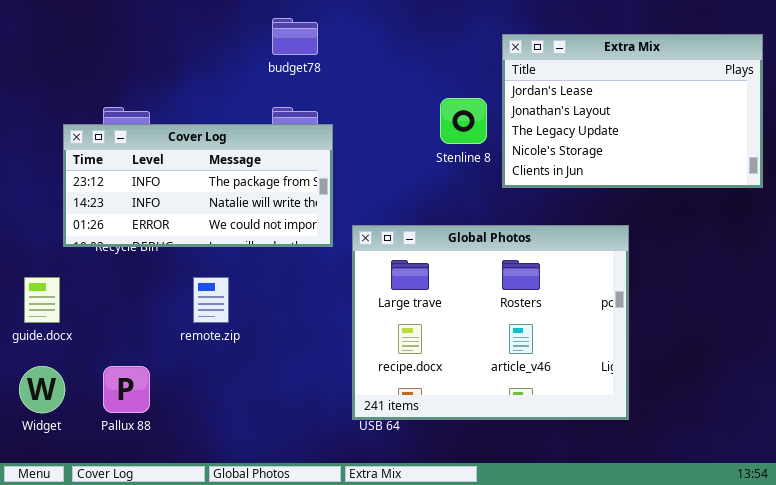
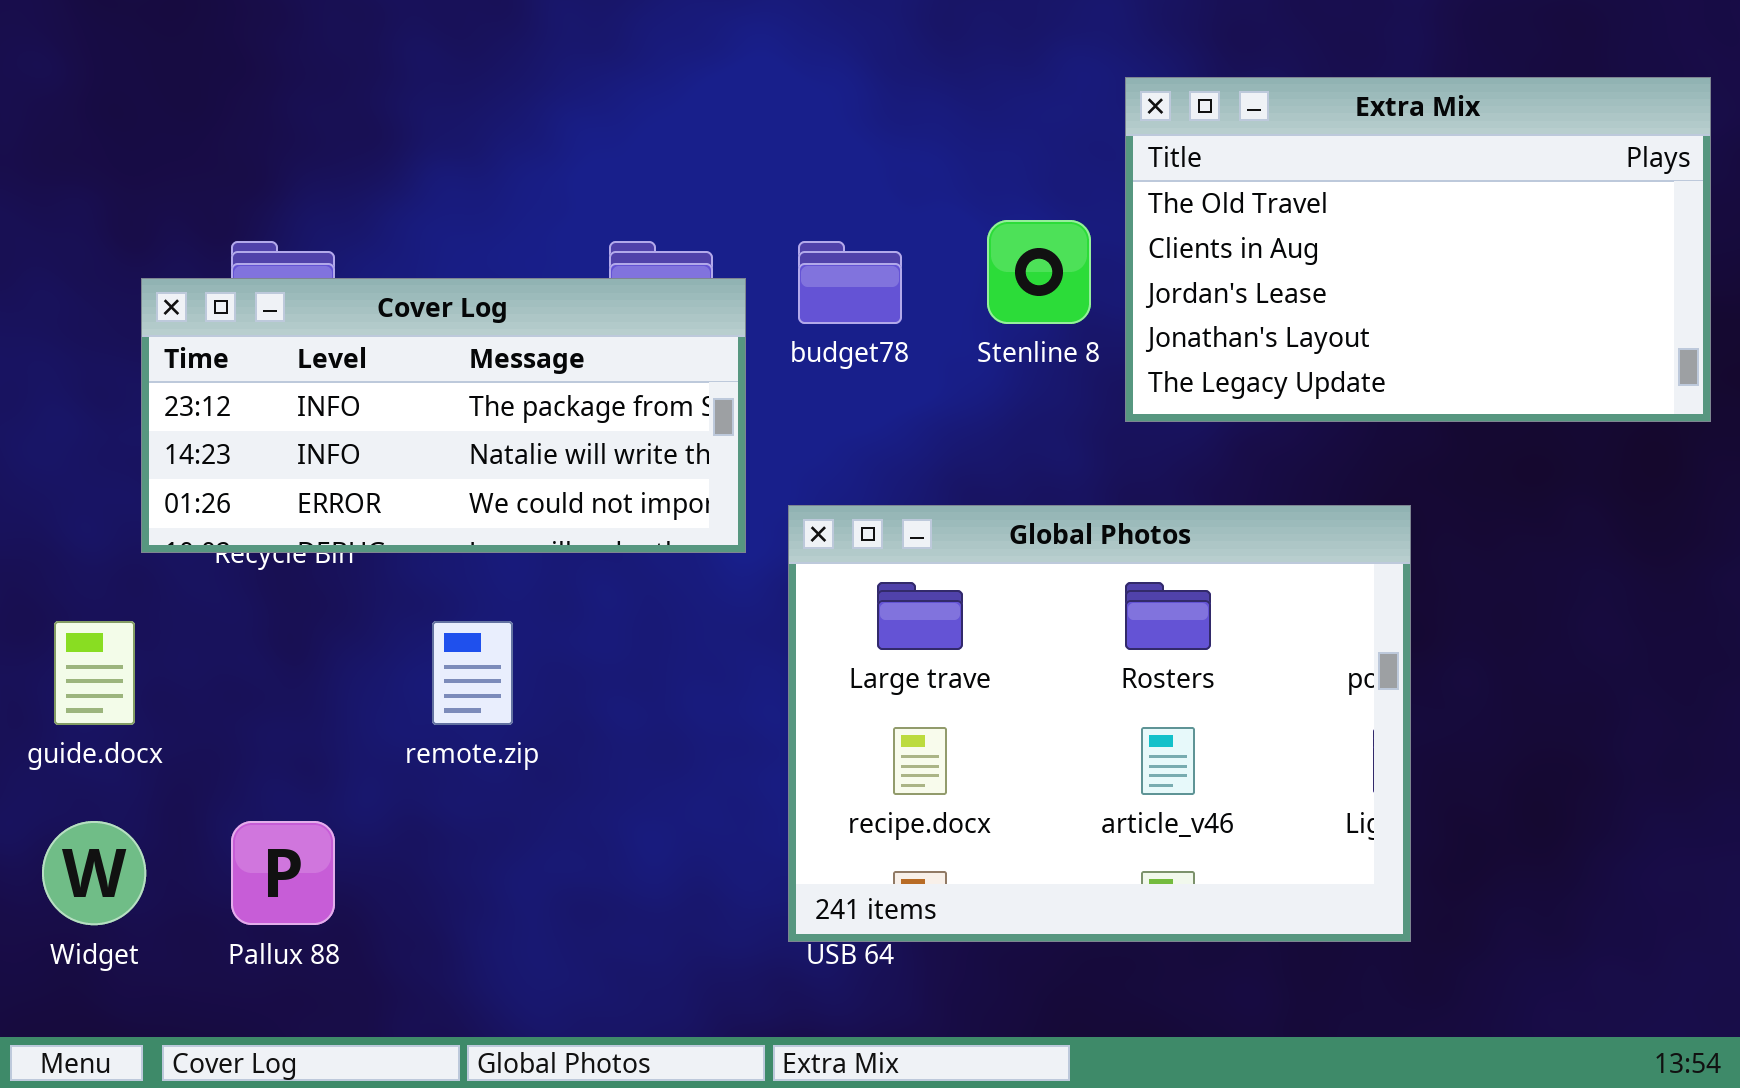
budget78: [272,18,318,55] -> [798,241,902,324], moved
Extra Mix: [502,34,763,188] -> [1125,77,1711,422], scrolled up 2 rows

